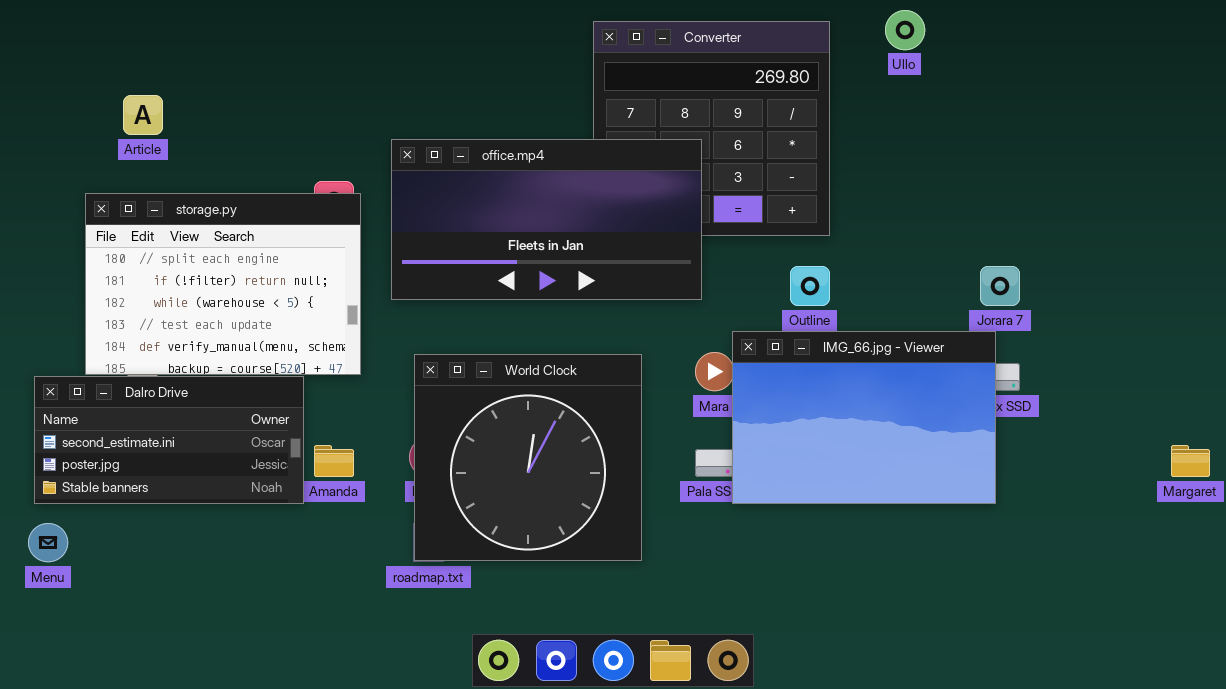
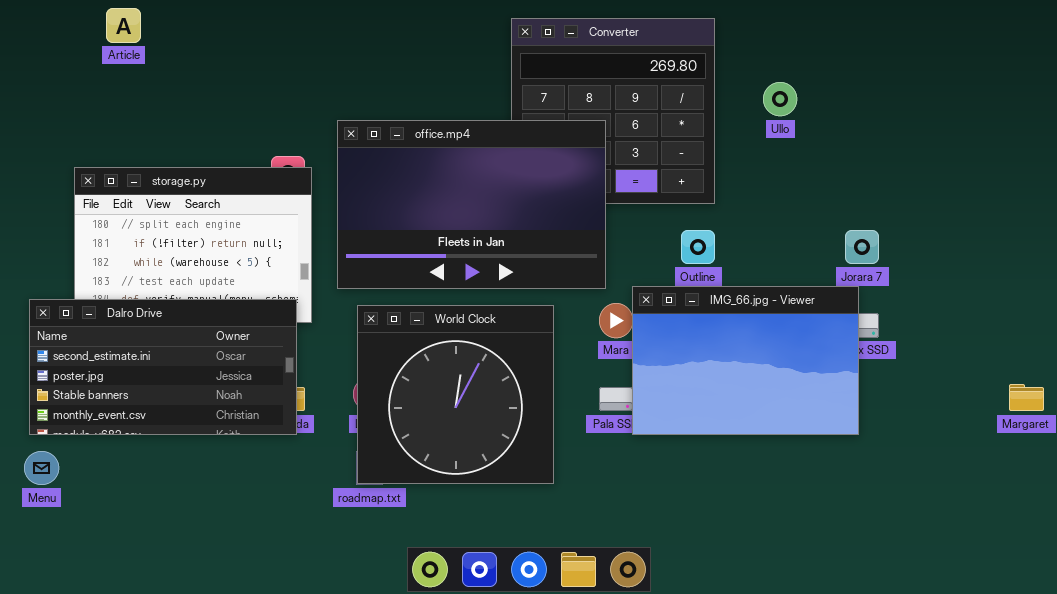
Ullo: [885,10,925,50] -> [763,82,797,116], moved
Article: [123,95,163,135] -> [106,8,141,43], moved
office.mp4: [391,139,702,300] -> [337,120,606,289], resized
Dalro Drive: [34,376,304,504] -> [29,299,297,435], resized

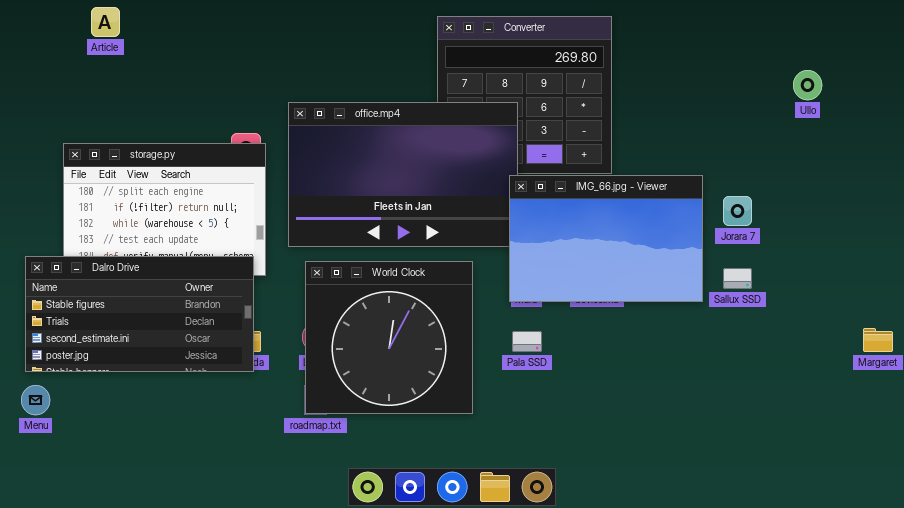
Ullo: [763,82,797,116] -> [793,70,822,100], moved
IMG_66.jpg - Viewer: [632,286,859,435] -> [509,175,703,302], moved
Dalro Drive: [29,299,297,435] -> [25,256,254,372], scrolled up 2 rows

